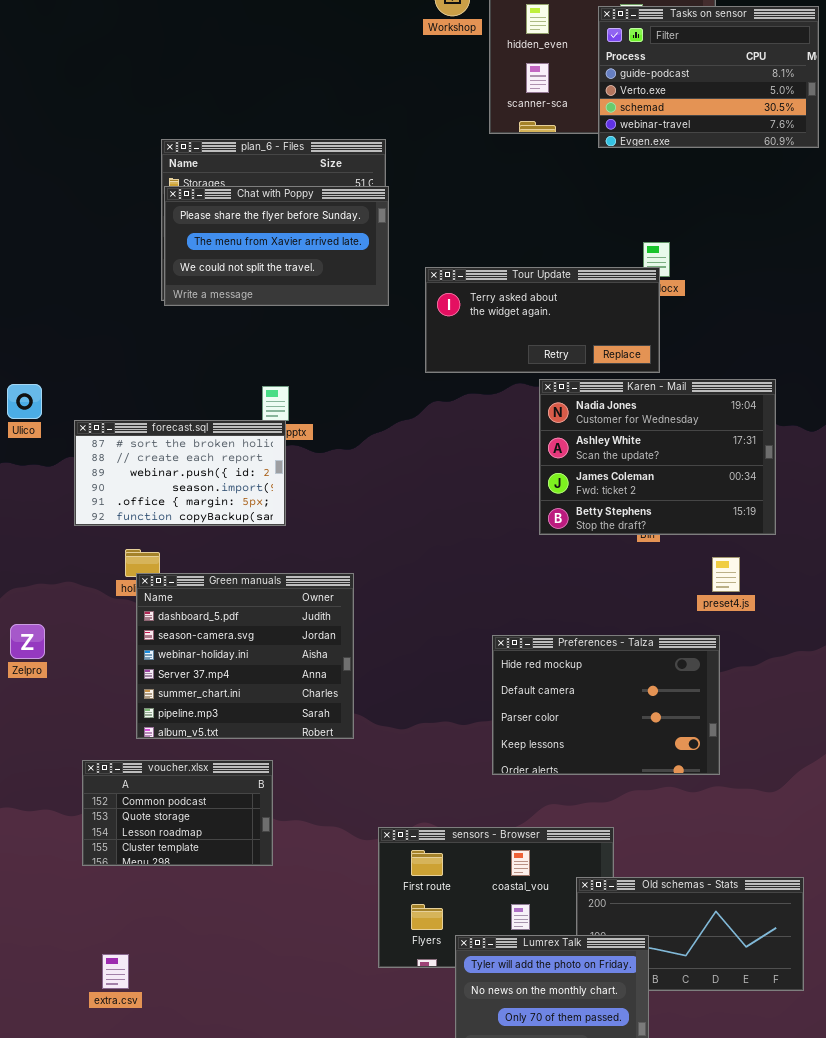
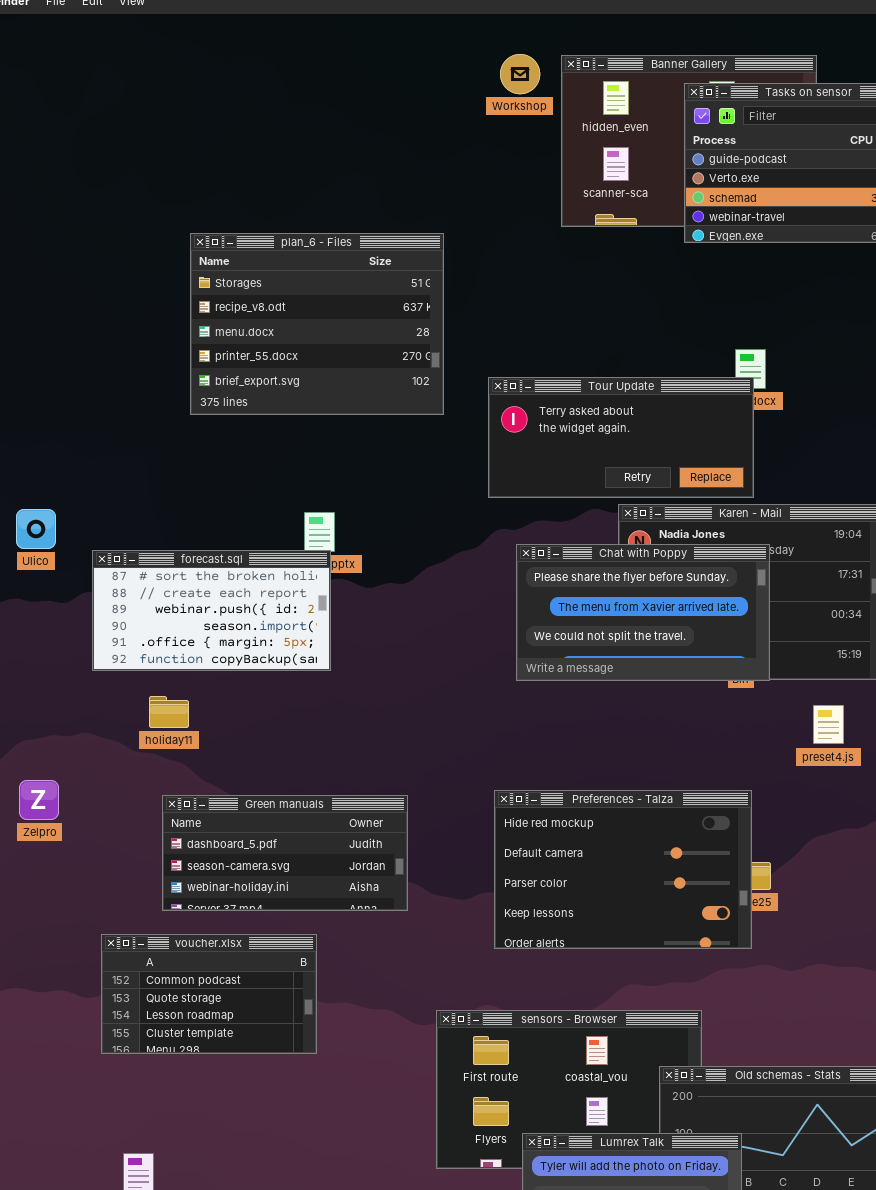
Chat with Poppy: [164,186,389,306] -> [516,544,770,681], moved
Green manuals: [136,573,354,739] -> [162,795,408,911], resized
Preferences - Talza: [492,635,720,775] -> [494,790,752,949], moved

